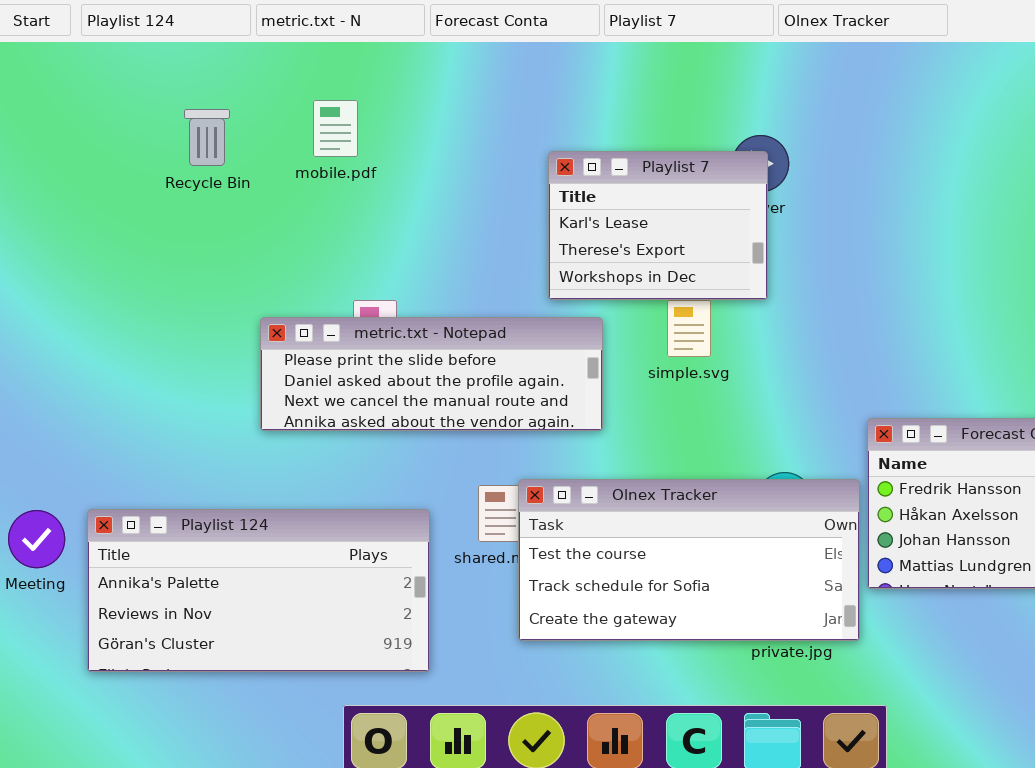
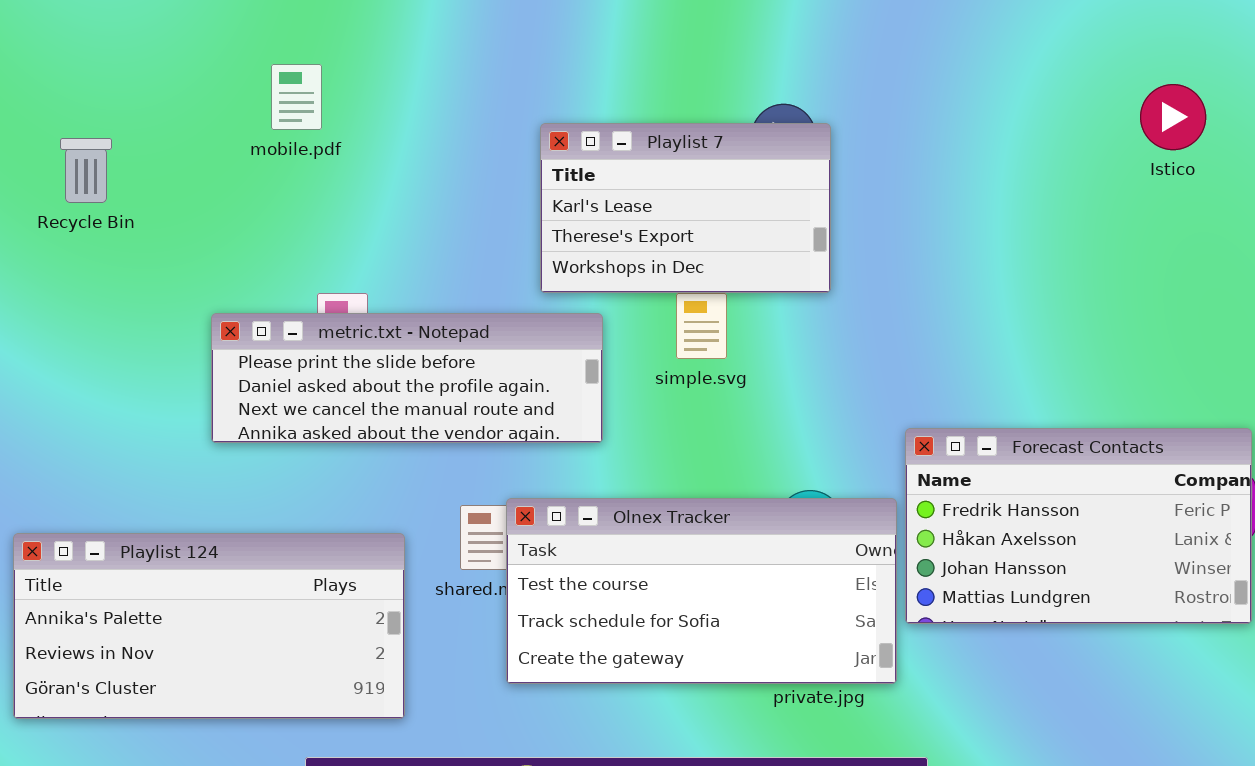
Recycle Bin: [184,109,230,166] -> [60,138,112,203], moved
Playlist 7: [548,151,768,300] -> [540,123,831,293], resized

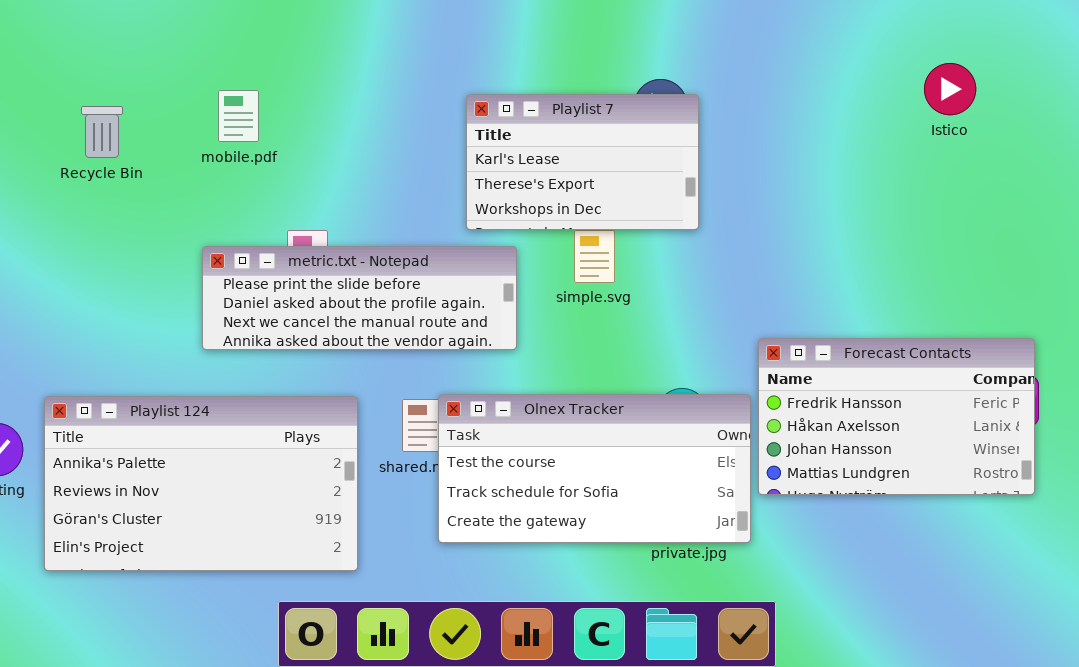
mobile.pdf: [271,64,322,130] -> [218,90,259,142], moved
Istico: [1140,84,1206,150] -> [924,63,976,115], moved
Playlist 124: [13,533,405,719] -> [44,396,358,571], resized

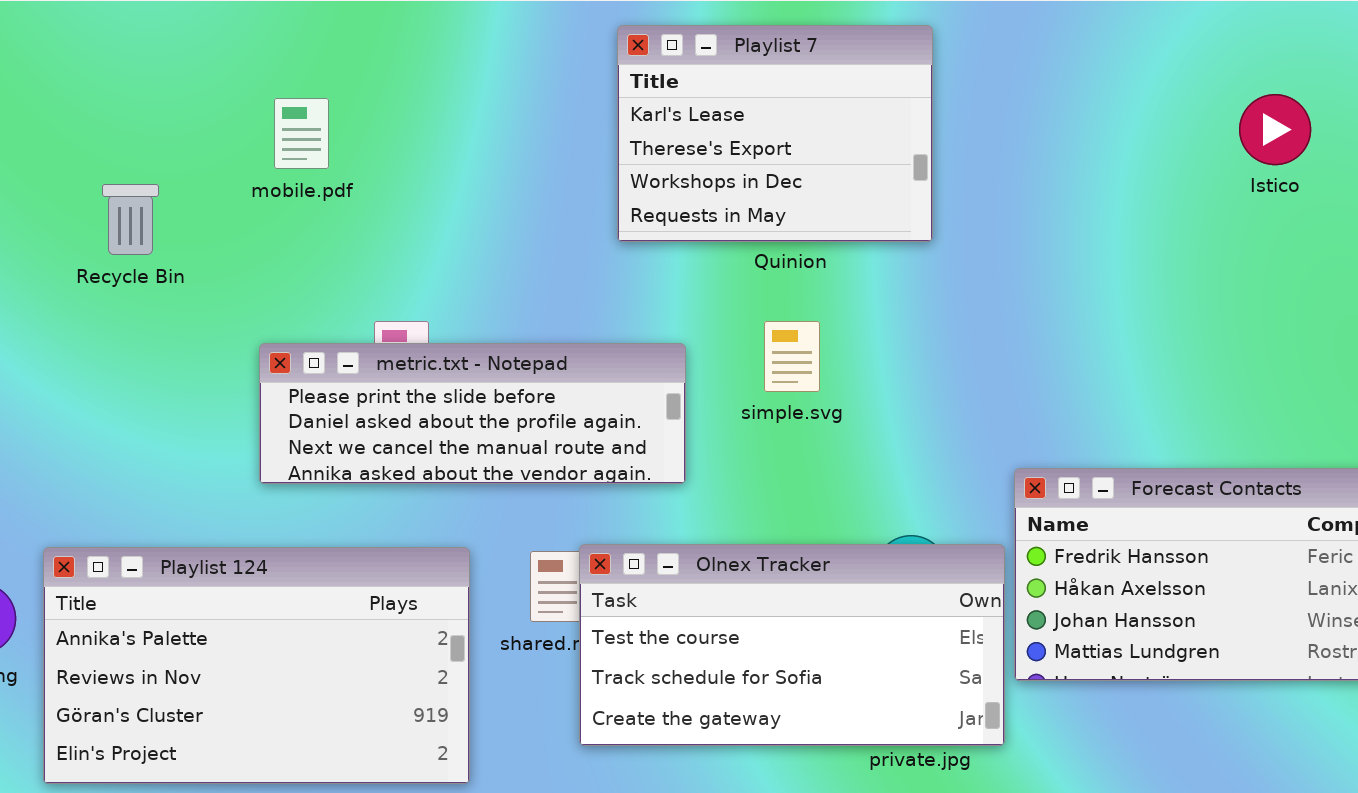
mobile.pdf: [218,90,259,142] -> [274,98,329,169], moved
Playlist 7: [466,94,699,230] -> [617,25,933,242], moved, resized
Recycle Bin: [81,106,123,158] -> [102,184,159,255], moved

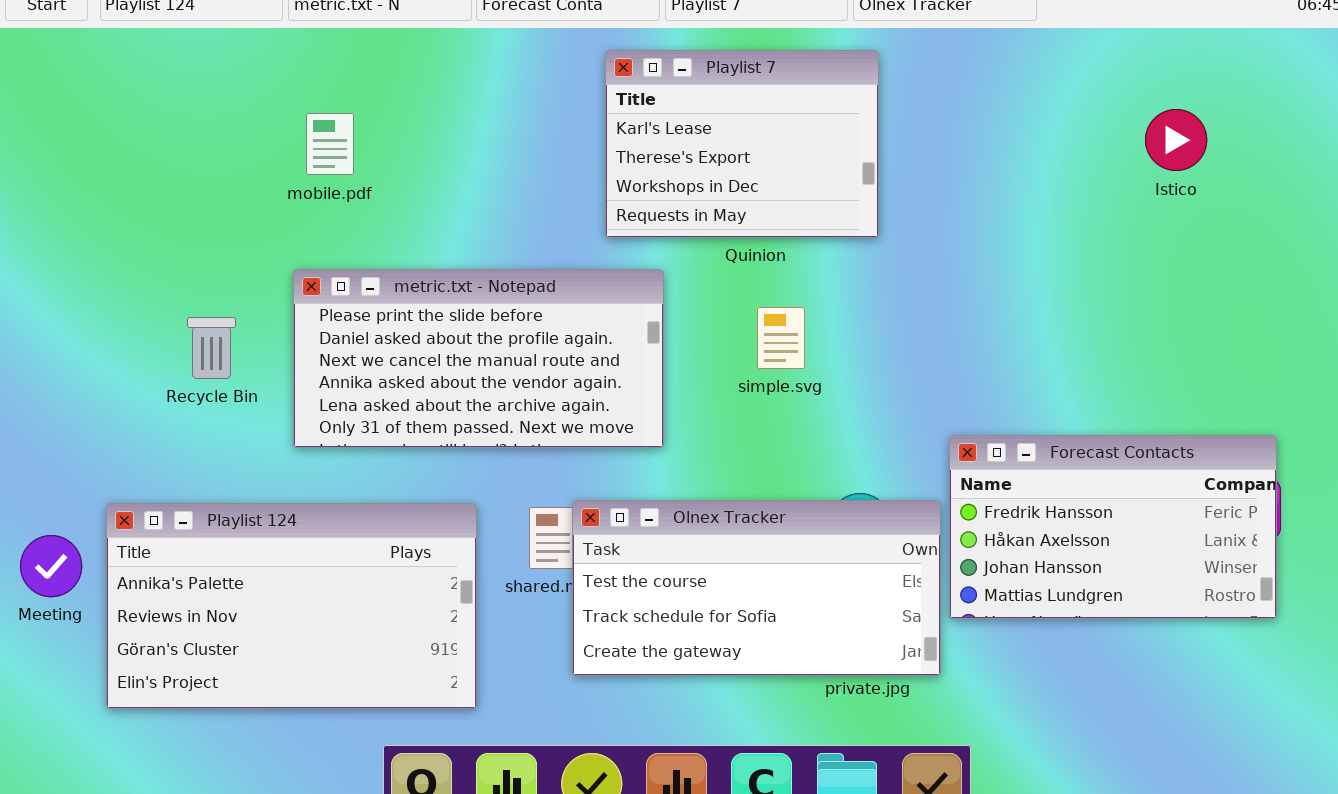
Recycle Bin: [102,184,159,255] -> [187,317,236,379], moved
simple.svg: [764,321,820,392] -> [757,307,805,369], moved
metric.txt - Notepad: [259,343,686,484] -> [293,269,664,448], resized

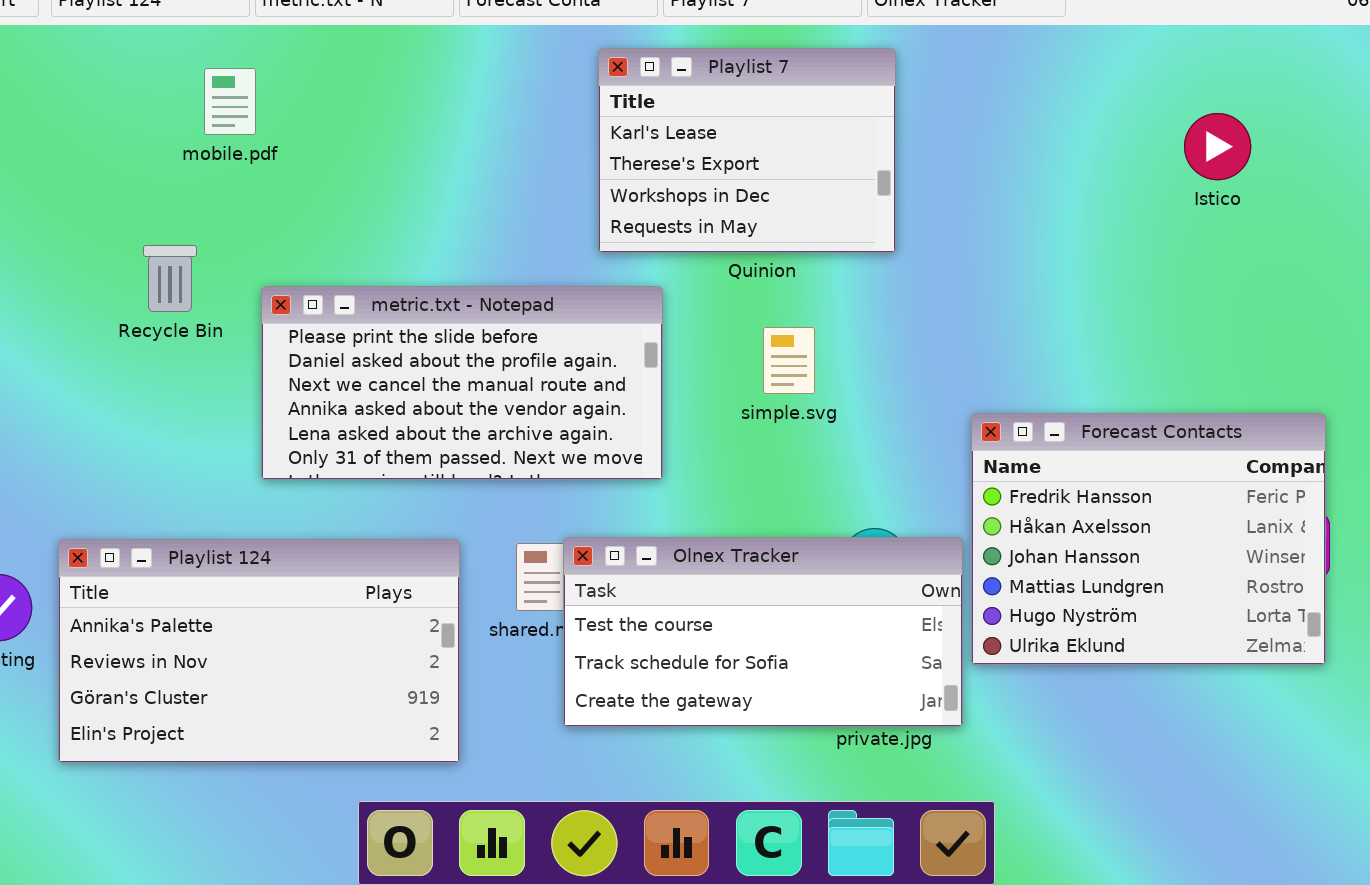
mobile.pdf: [306,113,354,175] -> [204,68,256,135], moved
Recycle Bin: [187,317,236,379] -> [143,245,197,312], moved
Forecast Contacts: [949,435,1277,619] -> [971,413,1326,665], resized

